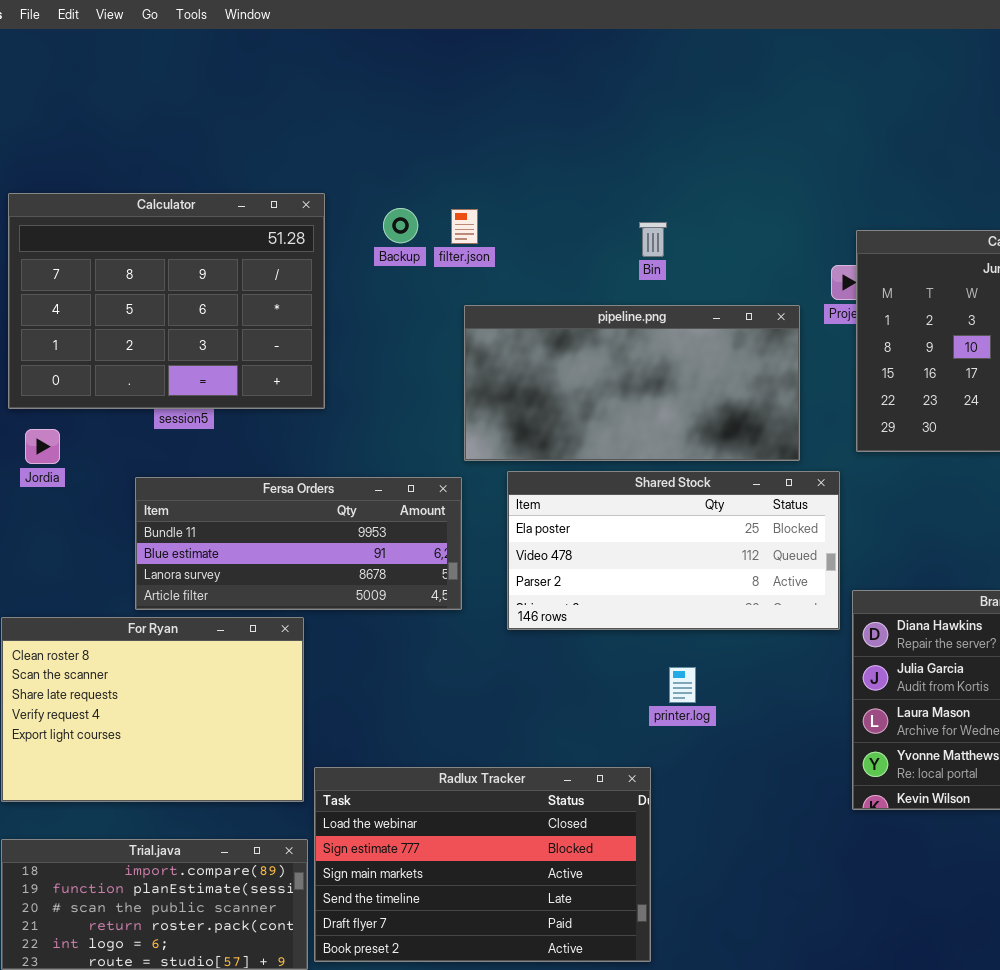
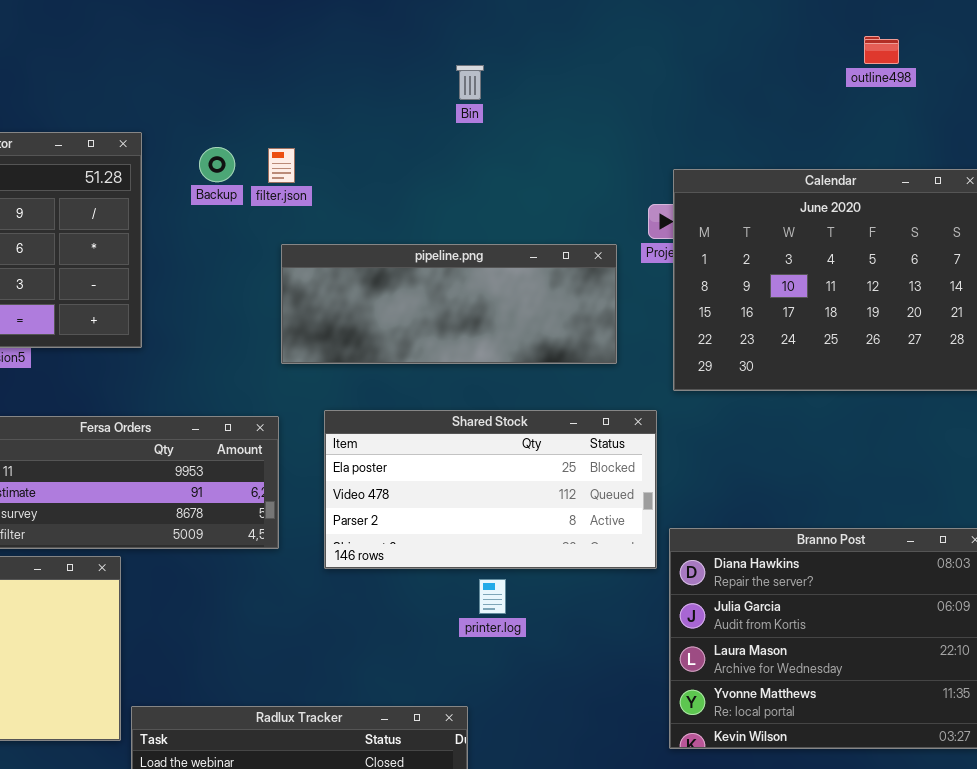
Bin: [639,222,667,257] -> [456,65,484,100], moved
pipeline.png: [464,305,800,461] -> [281,244,617,364], resized
printer.log: [669,667,696,703] -> [479,579,506,614], moved

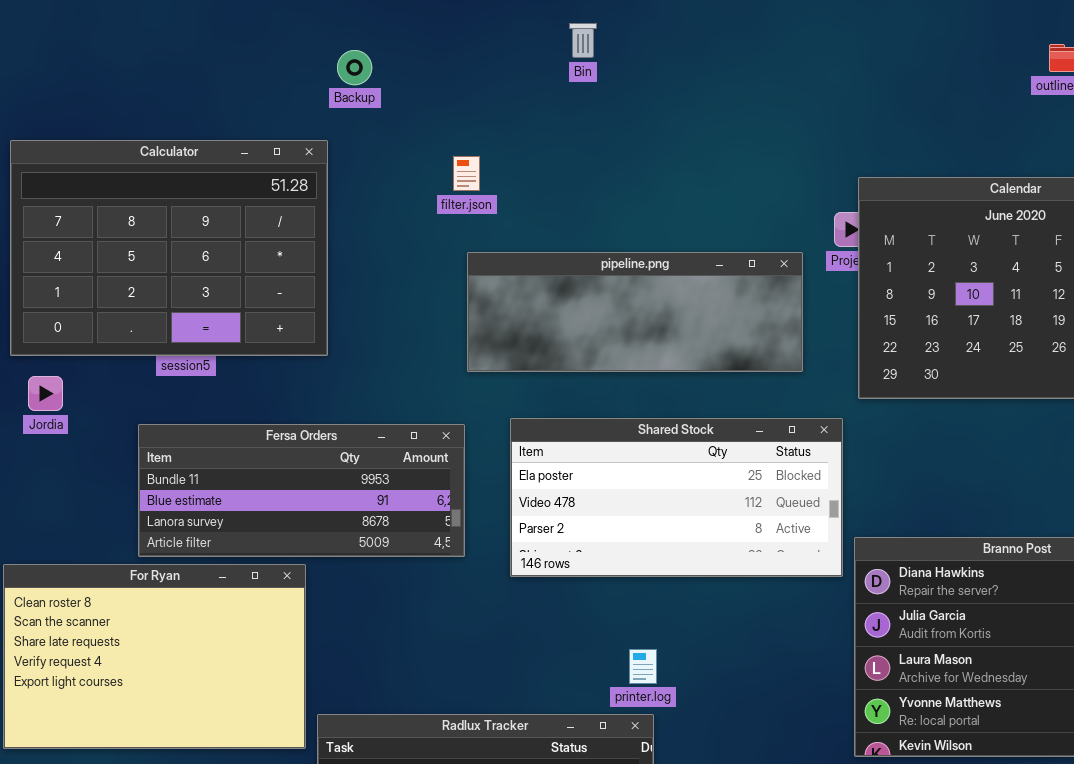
Bin: [456,65,484,100] -> [569,23,597,58], moved
Backup: [199,147,235,182] -> [337,50,372,85], moved
printer.log: [479,579,506,614] -> [629,649,657,684], moved

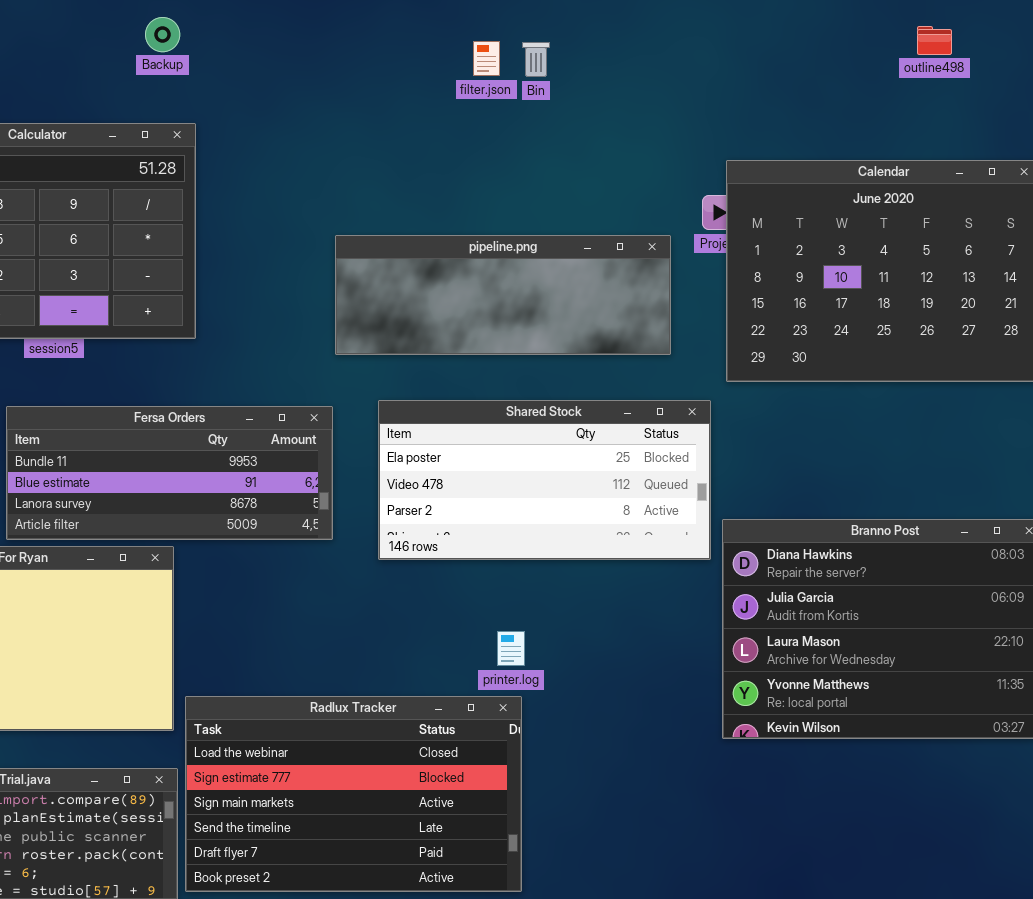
Bin: [569,23,597,58] -> [522,42,550,77], moved
Backup: [337,50,372,85] -> [145,17,180,52], moved
filter.json: [453,156,480,191] -> [473,41,500,76], moved

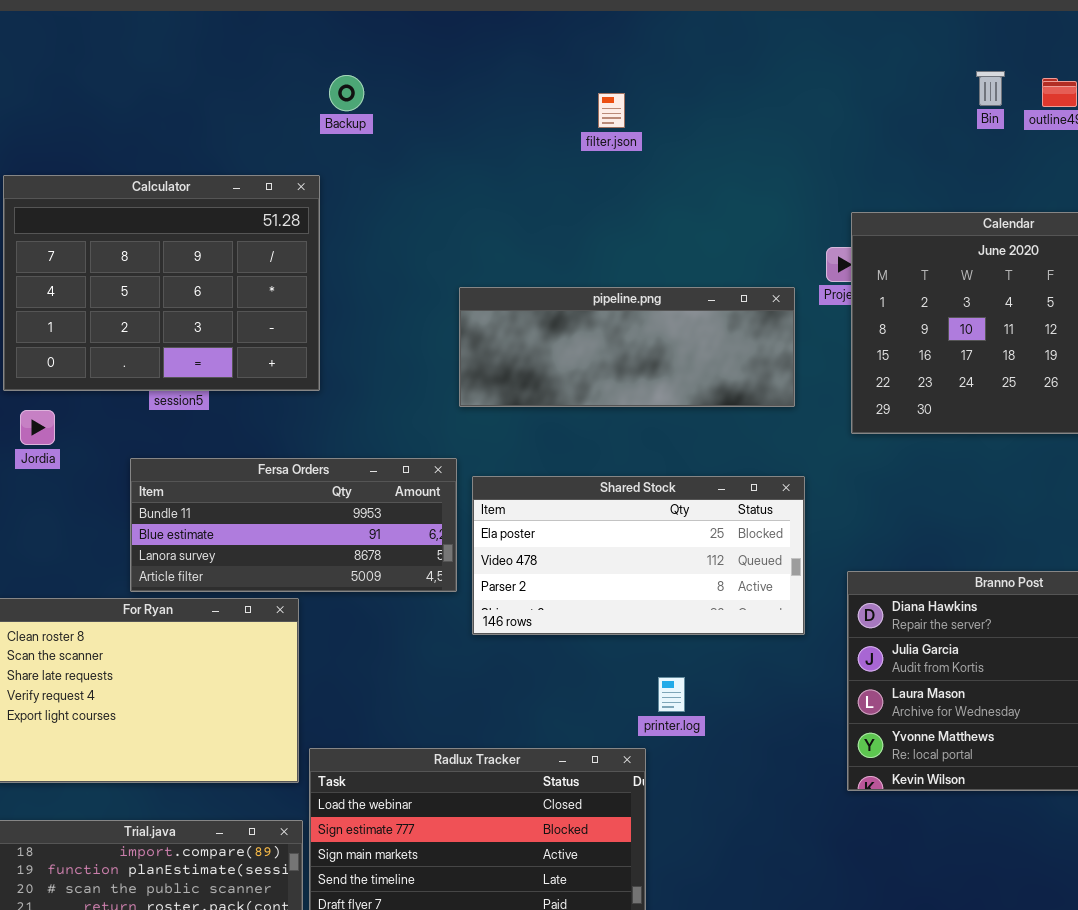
Backup: [145,17,180,52] -> [329,75,364,111], moved
Bin: [522,42,550,77] -> [976,71,1005,106], moved
Shared Stock: [378,400,711,560] -> [472,476,805,635], moved
printer.log: [497,631,525,666] -> [658,677,685,712], moved

